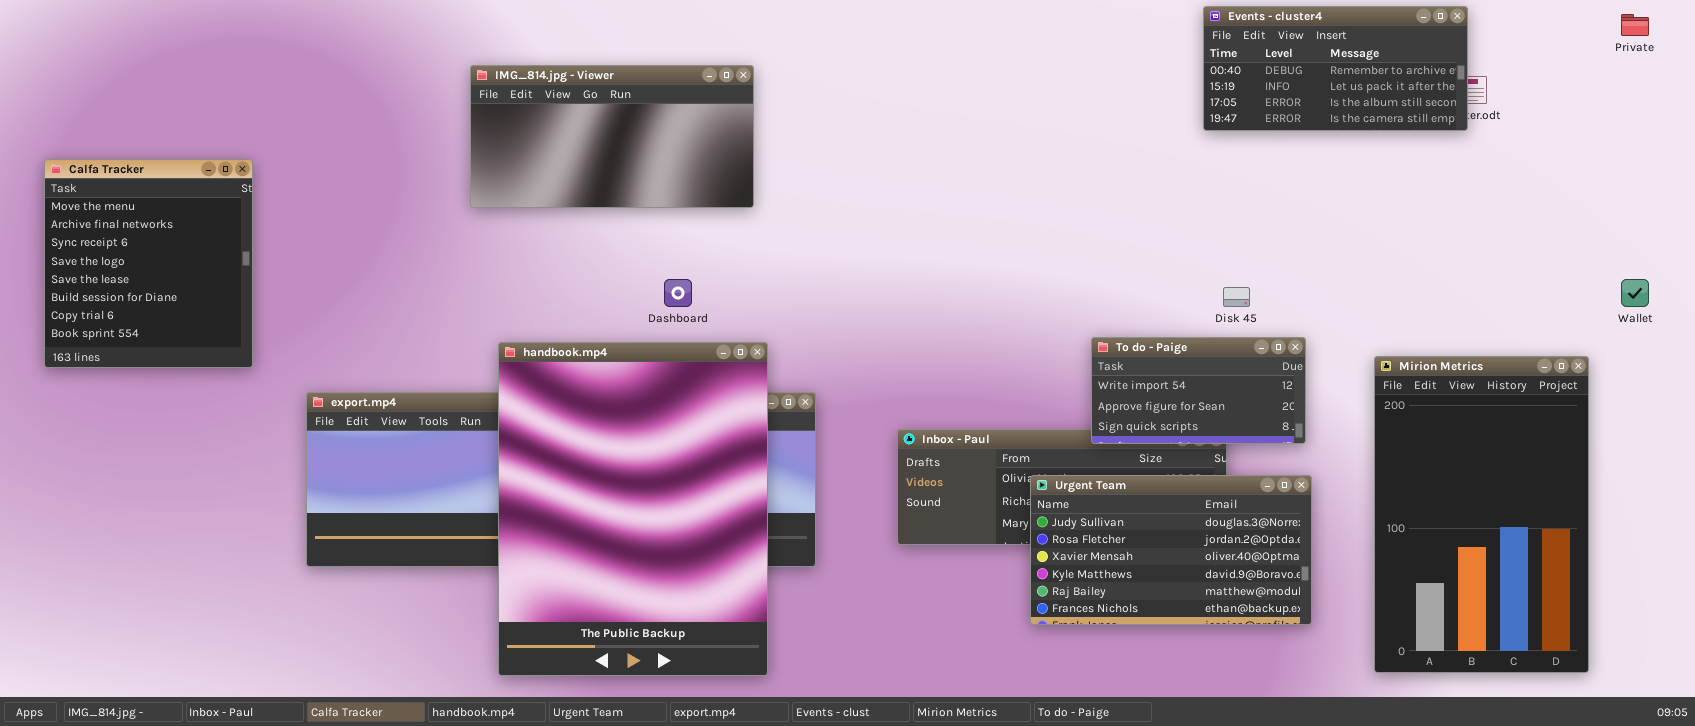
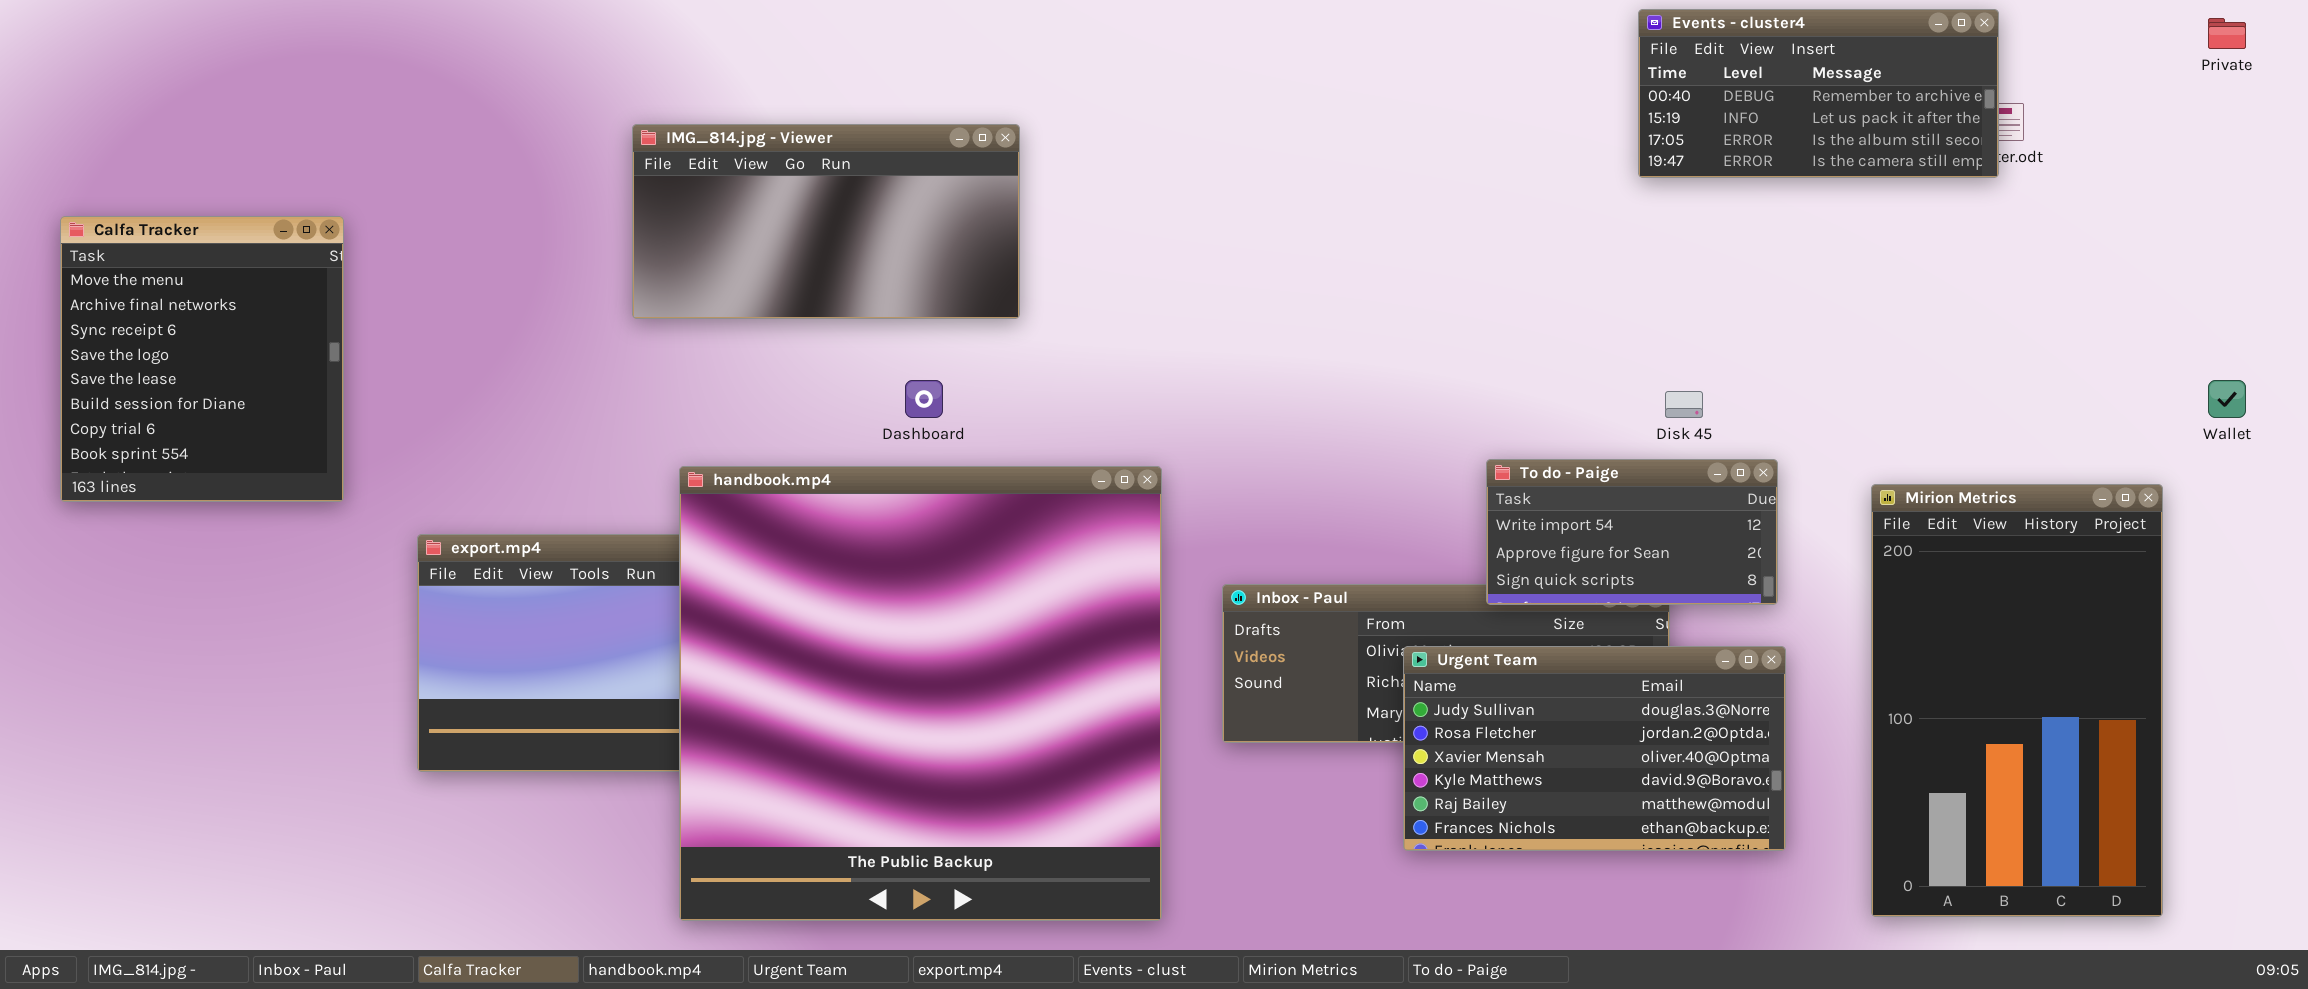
IMG_814.jpg - Viewer: [470,65,754,208] -> [632,124,1020,319], moved
handbook.mp4: [498,342,768,676] -> [679,466,1162,921], resized

